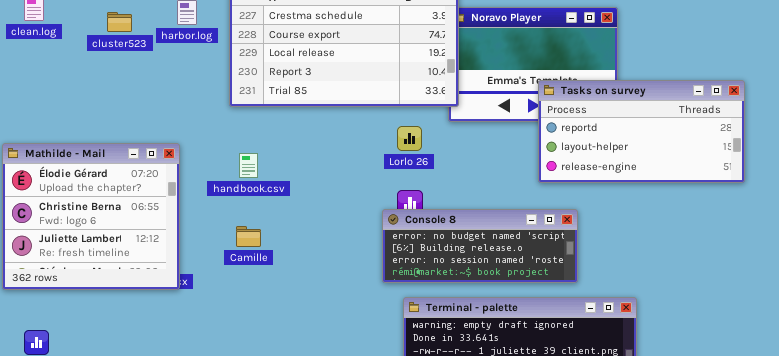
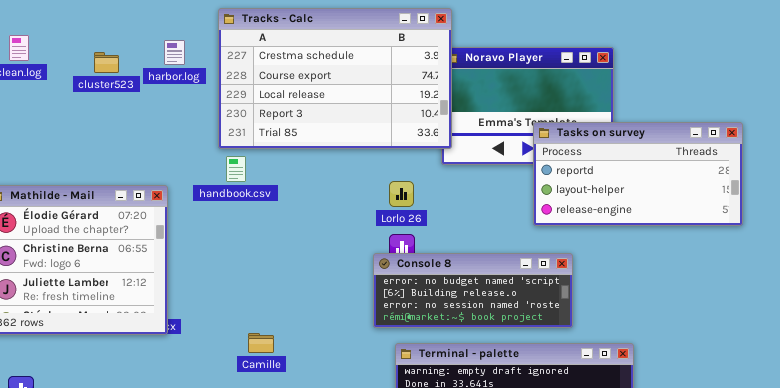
Lorlo 26: [397,126,422,151] -> [389,181,414,207], moved
handbook.csv: [239,153,258,178] -> [226,156,246,182], moved
Camille: [236,226,261,247] -> [248,333,274,353], moved

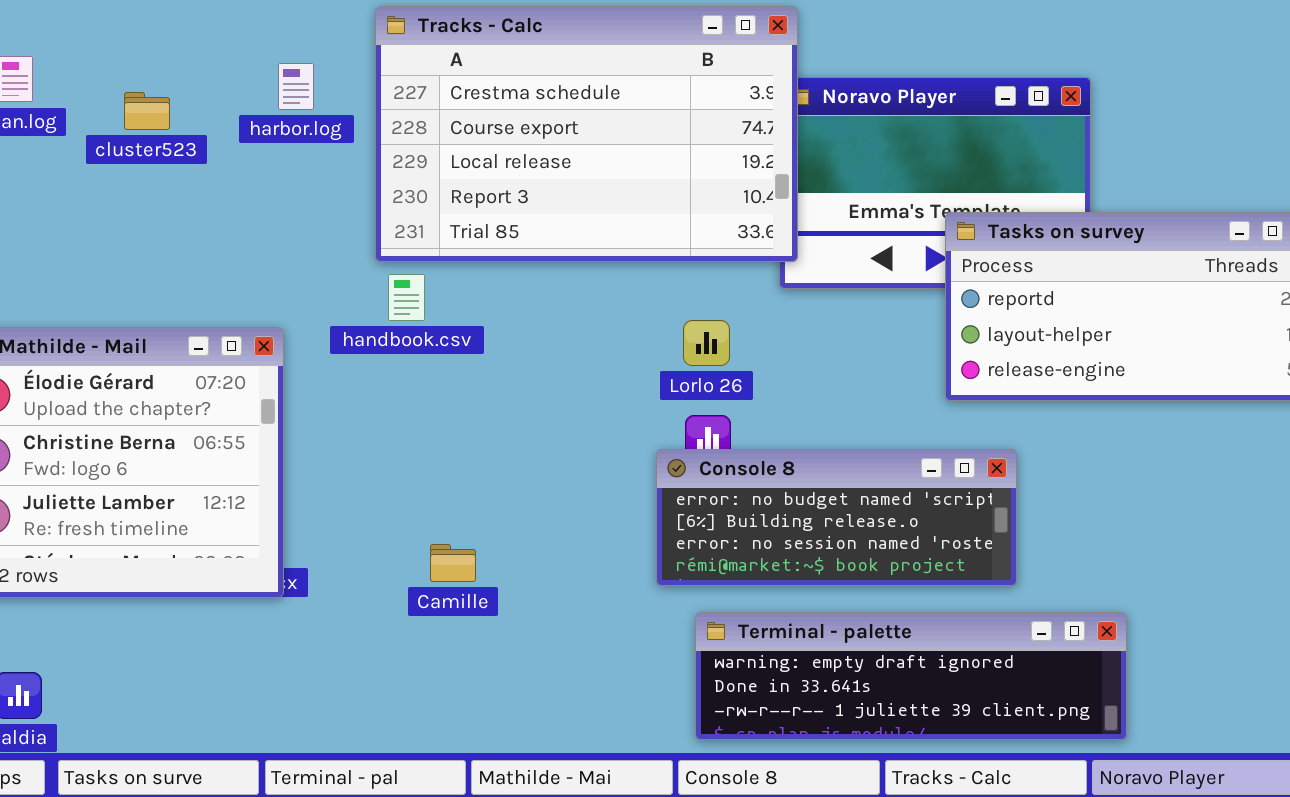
cluster523: [94,52,119,73] -> [124,92,170,130], moved
Camille: [248,333,274,353] -> [430,544,476,582], moved

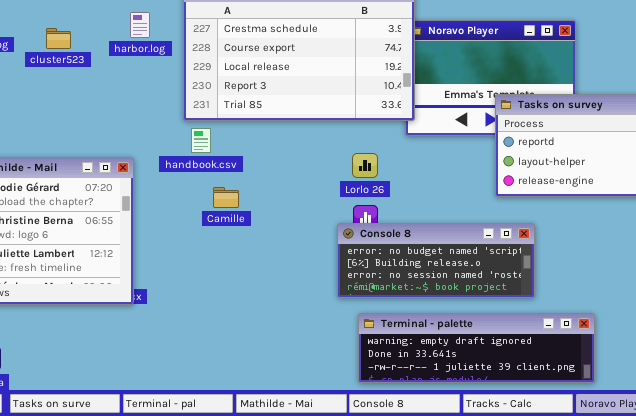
Camille: [430,544,476,582] -> [213,187,239,208], moved

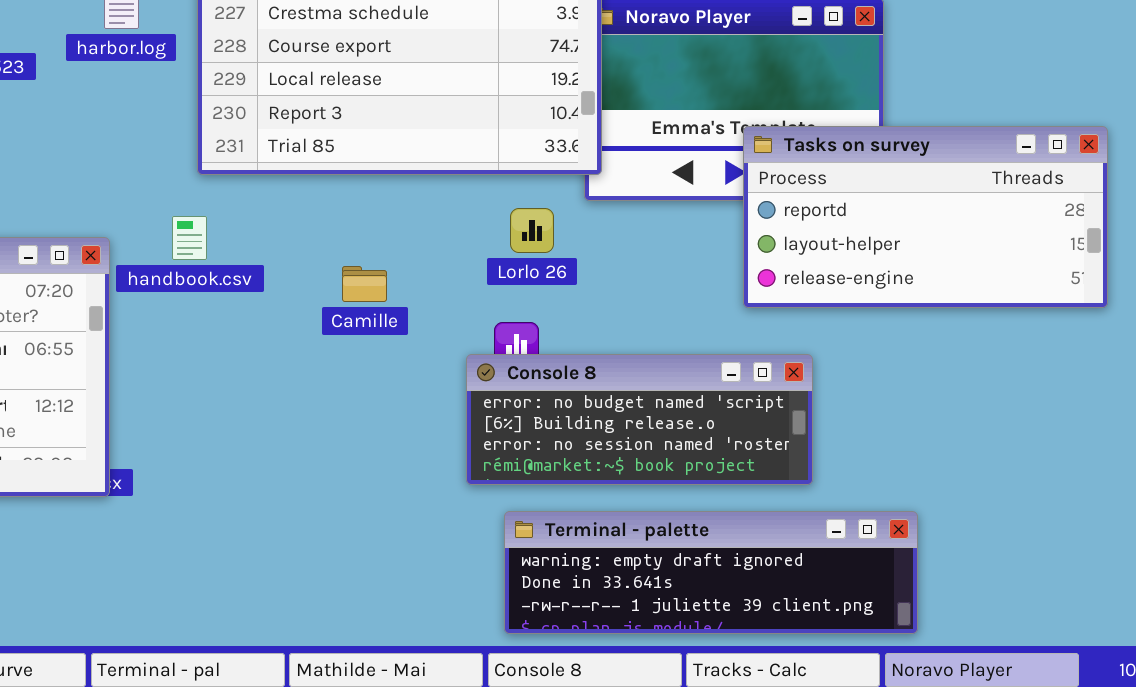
handbook.csv: [191,128,211,153] -> [172,216,207,260], moved
Lorlo 26: [352,153,378,178] -> [510,208,554,253], moved
Camille: [213,187,239,208] -> [342,266,387,302], moved

